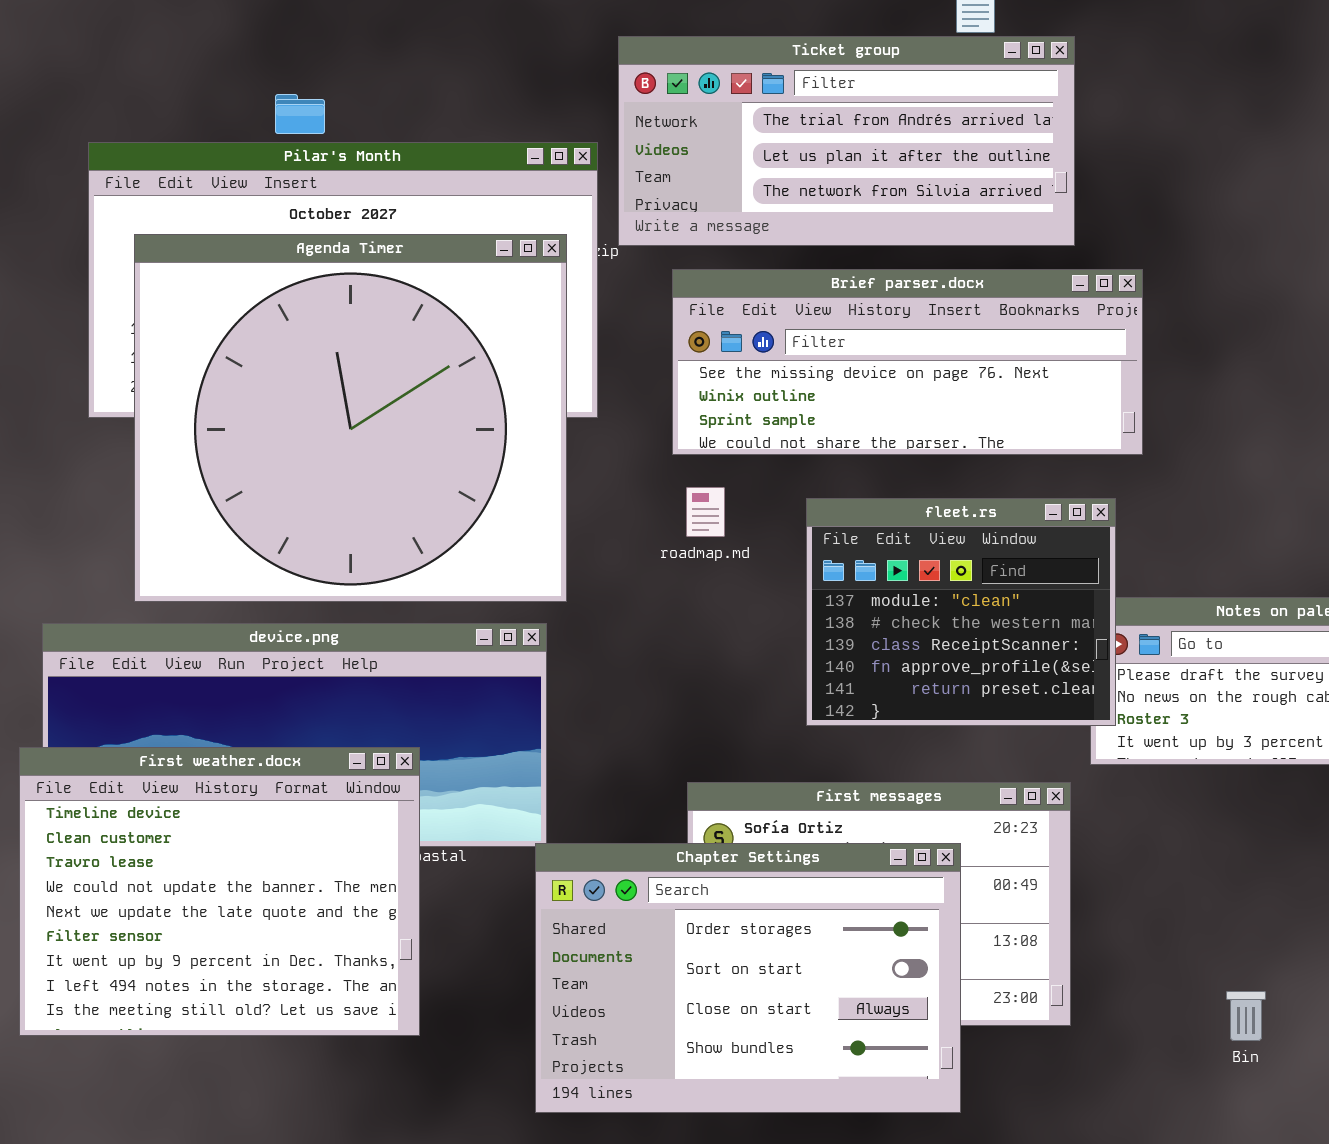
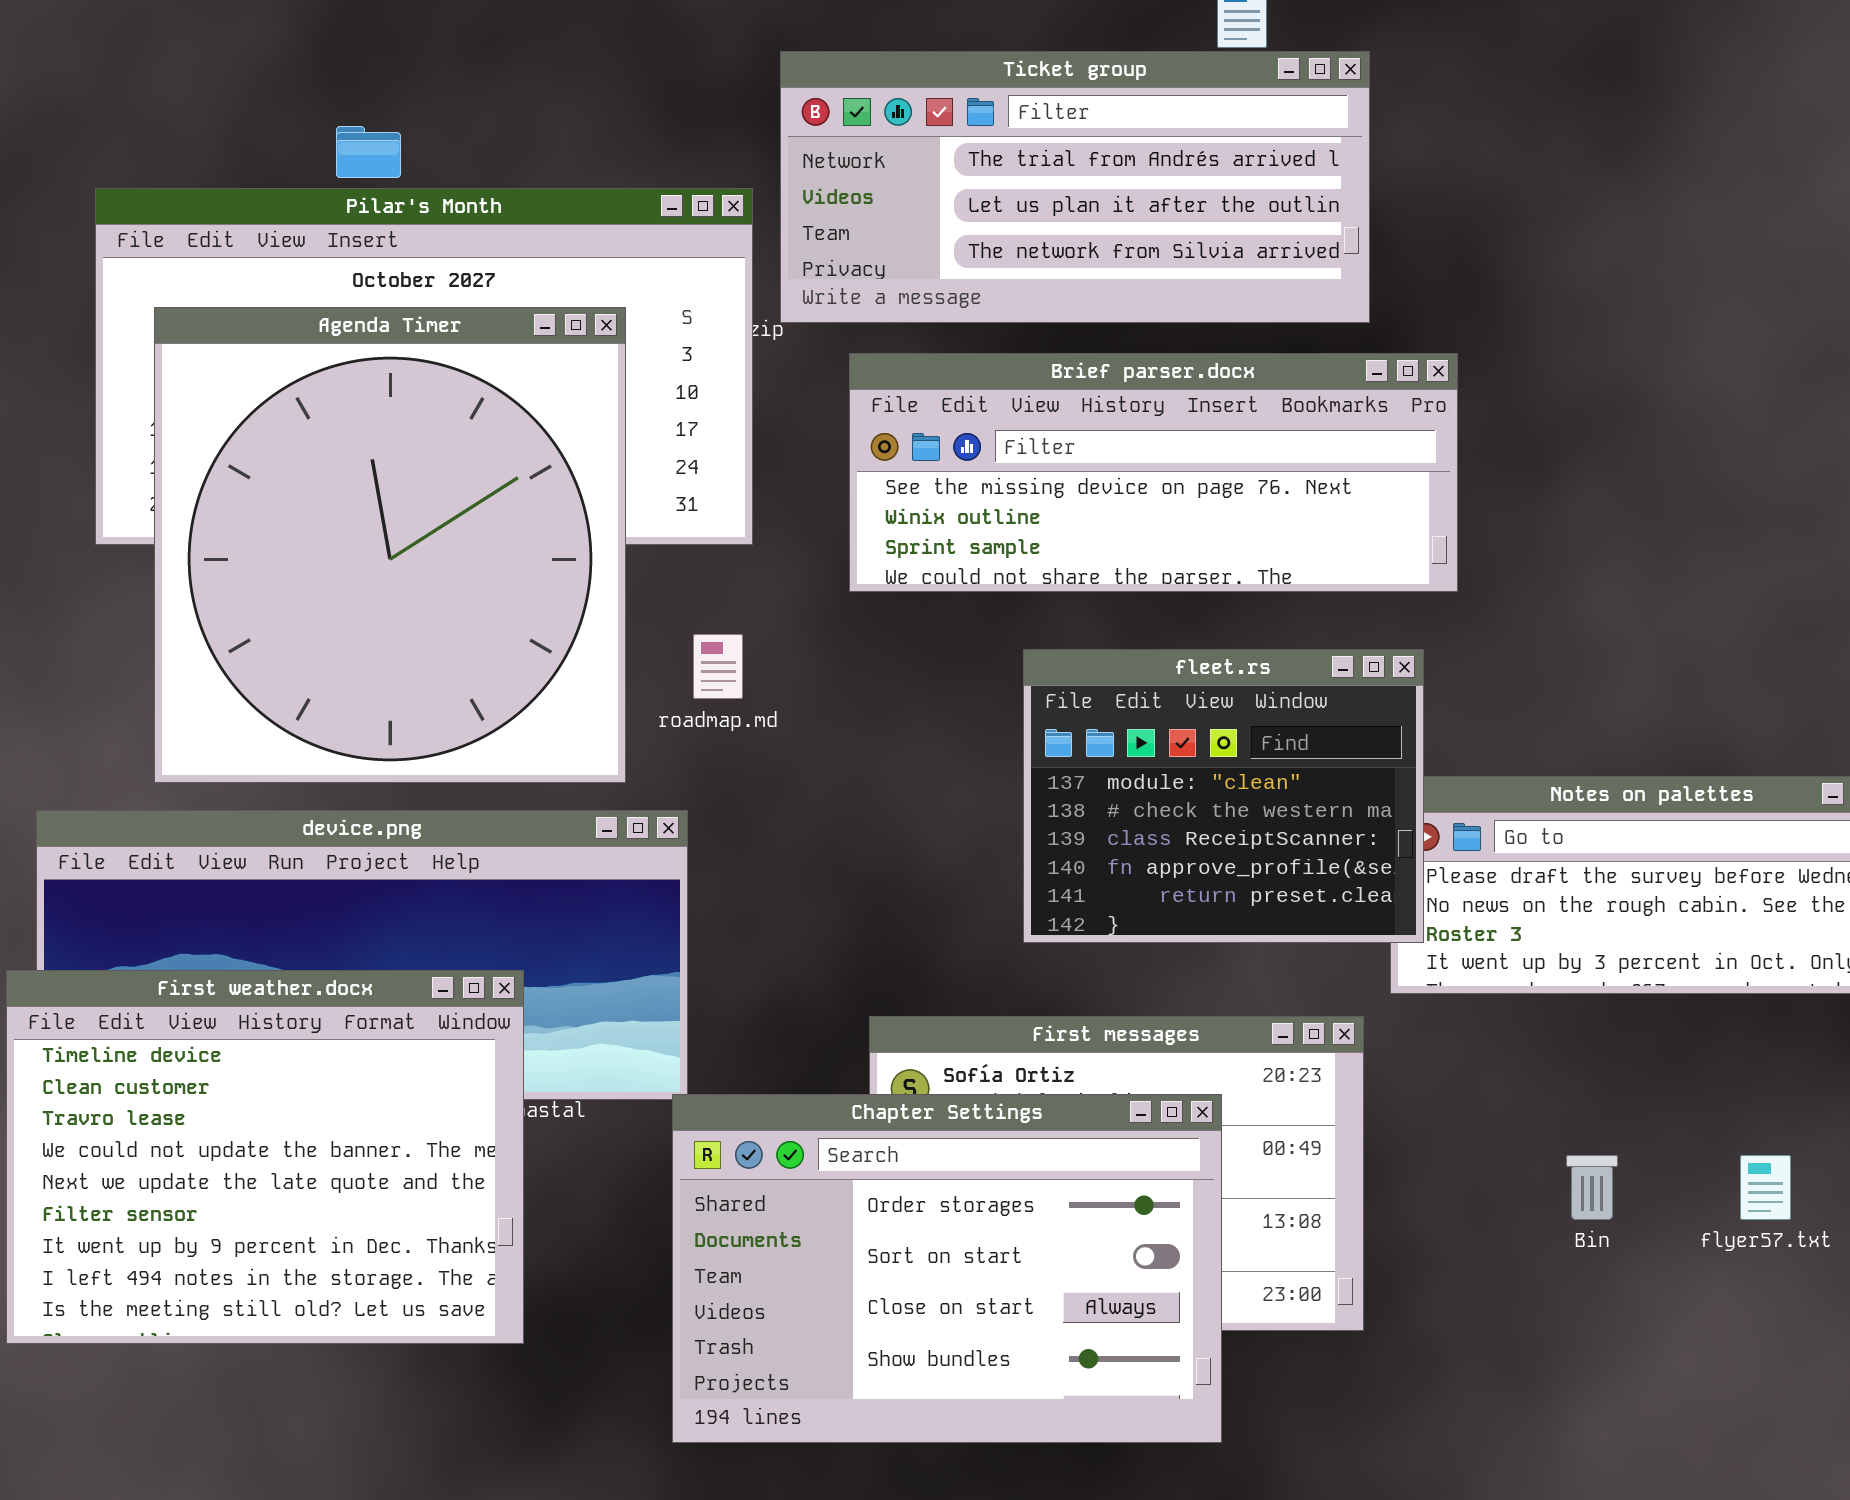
Agenda Timer: [134,234,567,602] -> [154,307,626,783], resized
roadmap.md: [686,487,725,537] -> [693,634,743,699], moved
Bin: [1226,991,1266,1041] -> [1566,1155,1618,1220], moved

